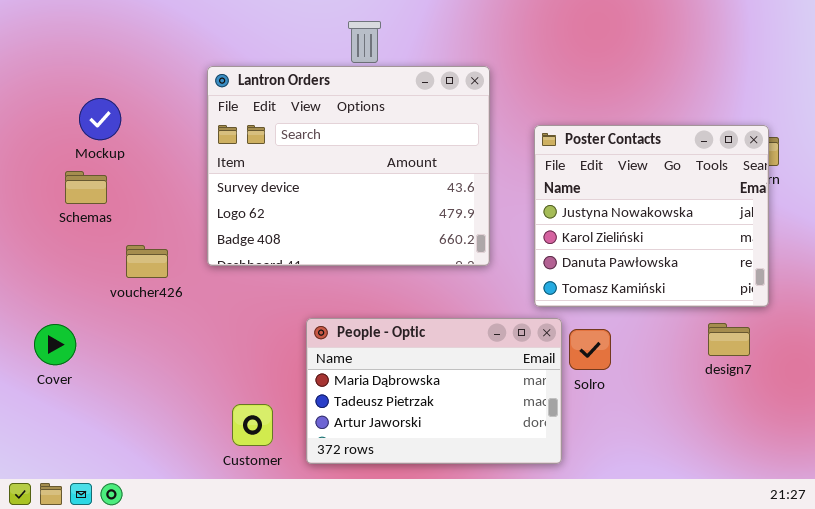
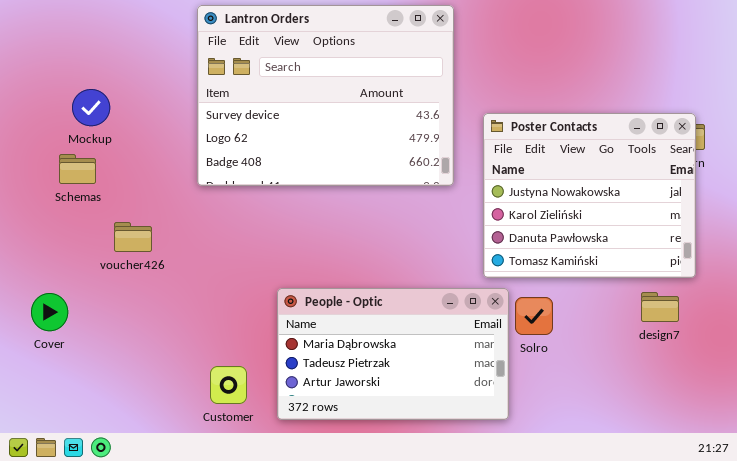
Lantron Orders: [207,66,490,266] -> [197,5,454,186], moved

